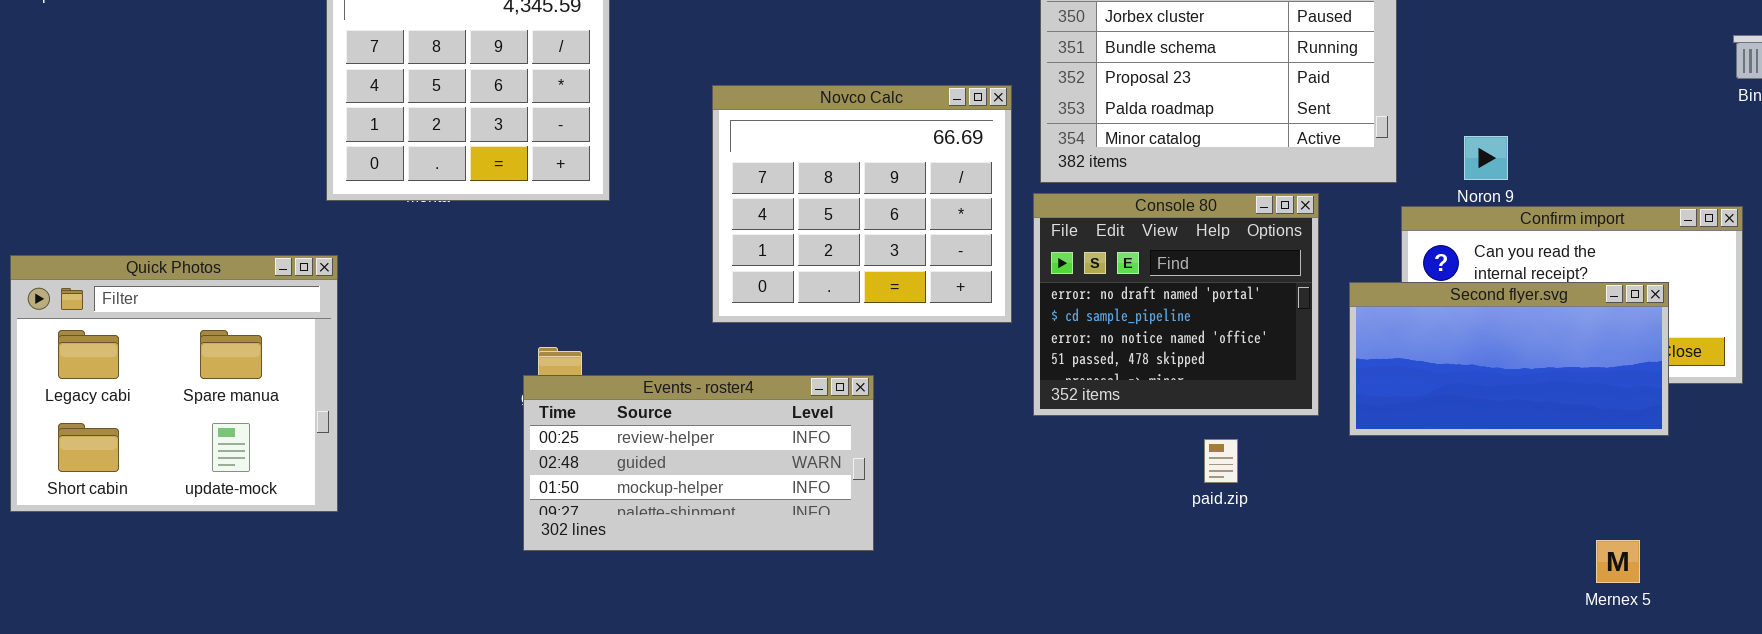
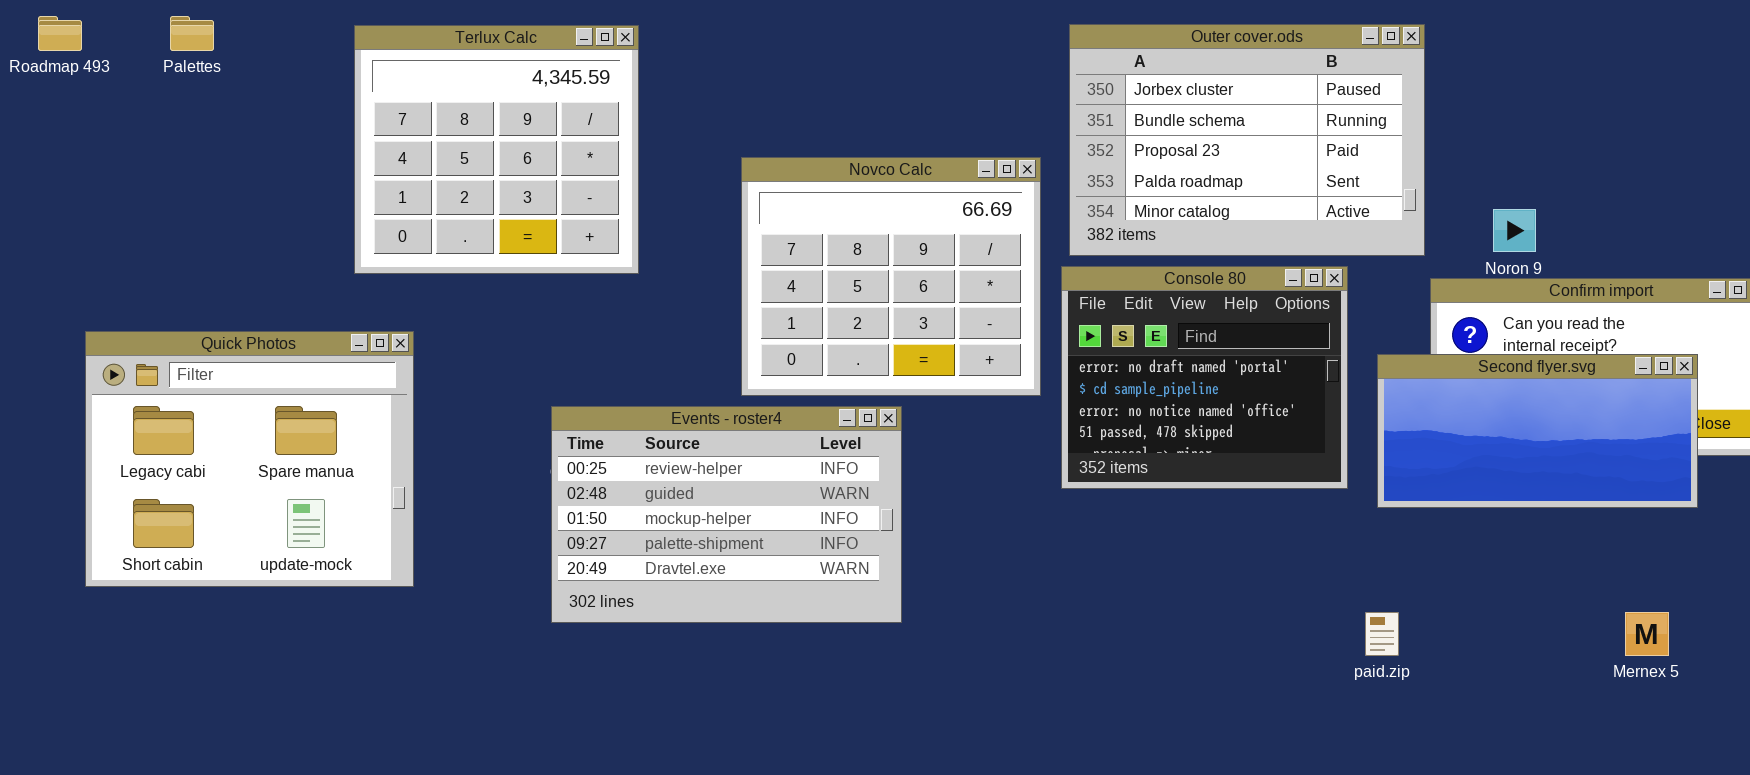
Quick Photos: [10,255,338,512] -> [85,331,414,587], moved
Events - roster4: [523,375,874,551] -> [551,406,902,623], resized
paid.zip: [1204,439,1238,483] -> [1365,612,1399,656], moved

